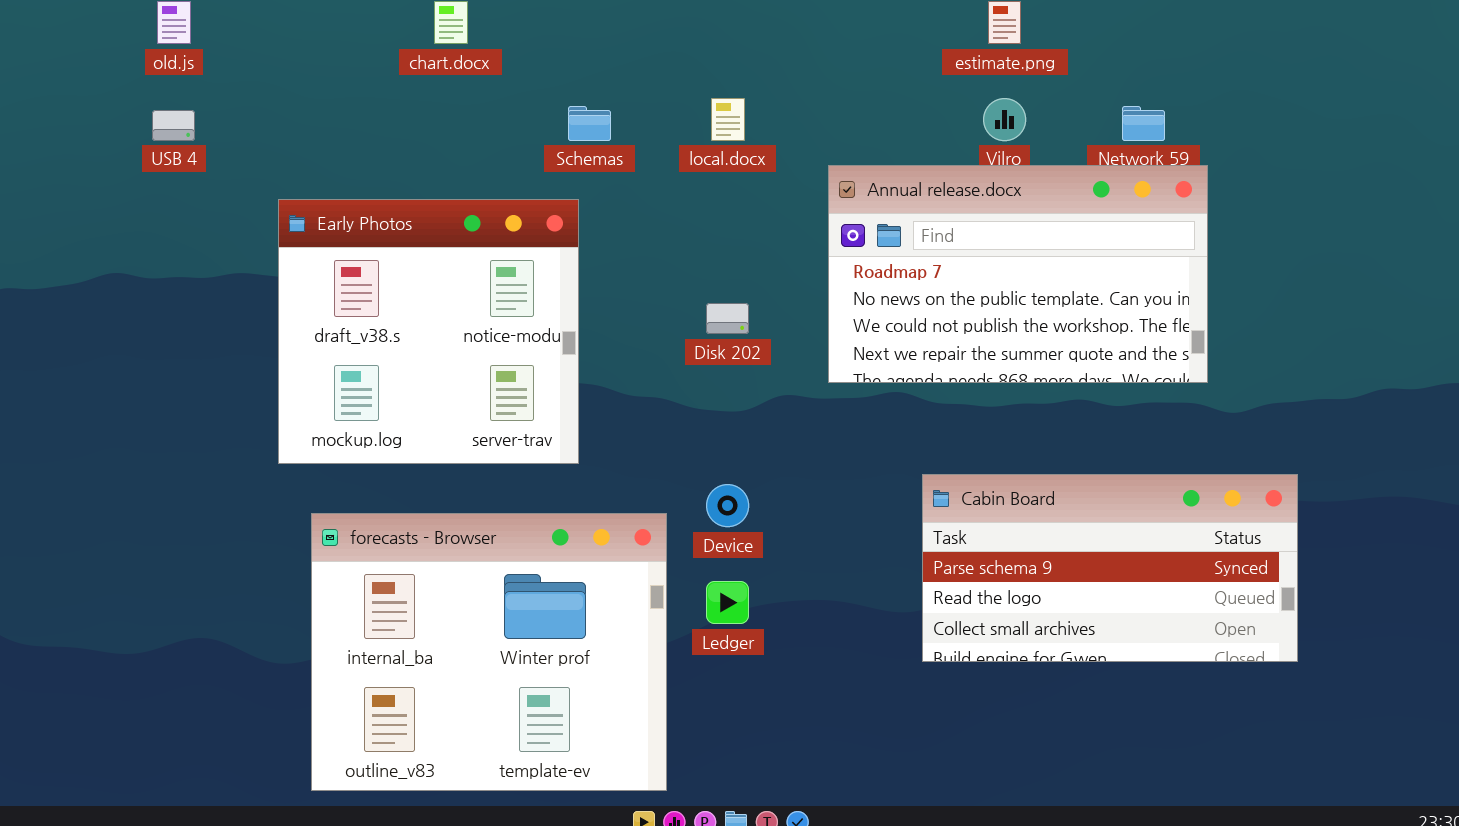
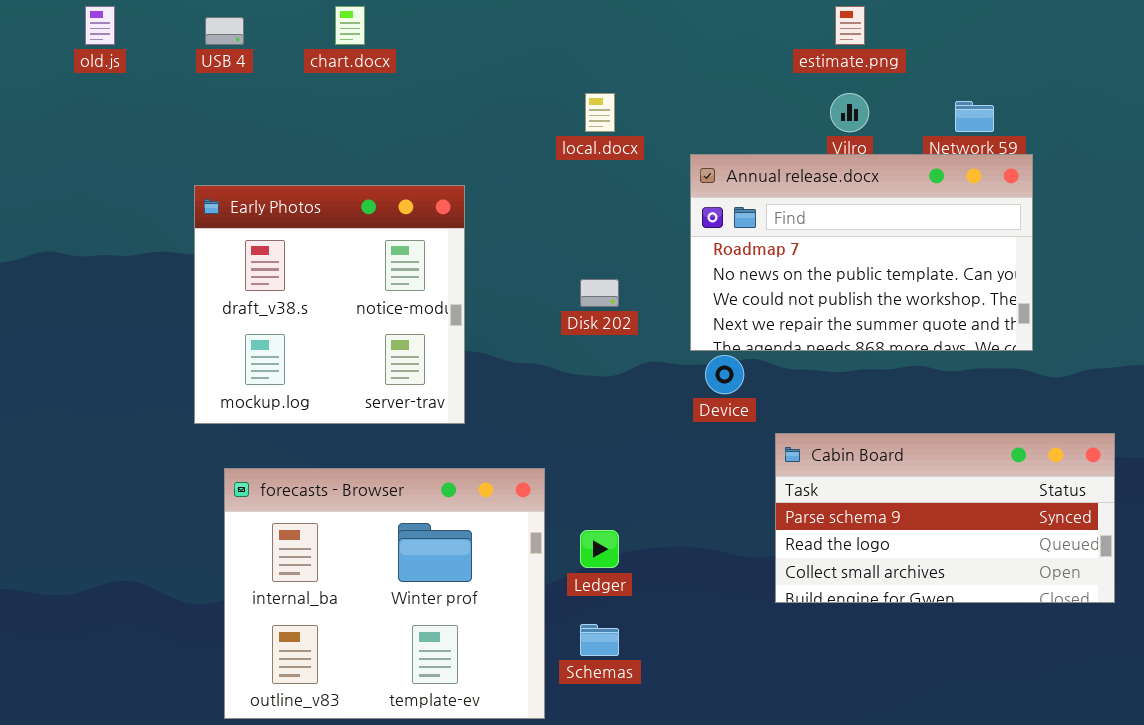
Schemas: [568,106,611,141] -> [580,624,619,656], moved
USB 4: [152,110,195,141] -> [205,17,244,45], moved
Device: [706,484,749,527] -> [705,355,744,394], moved

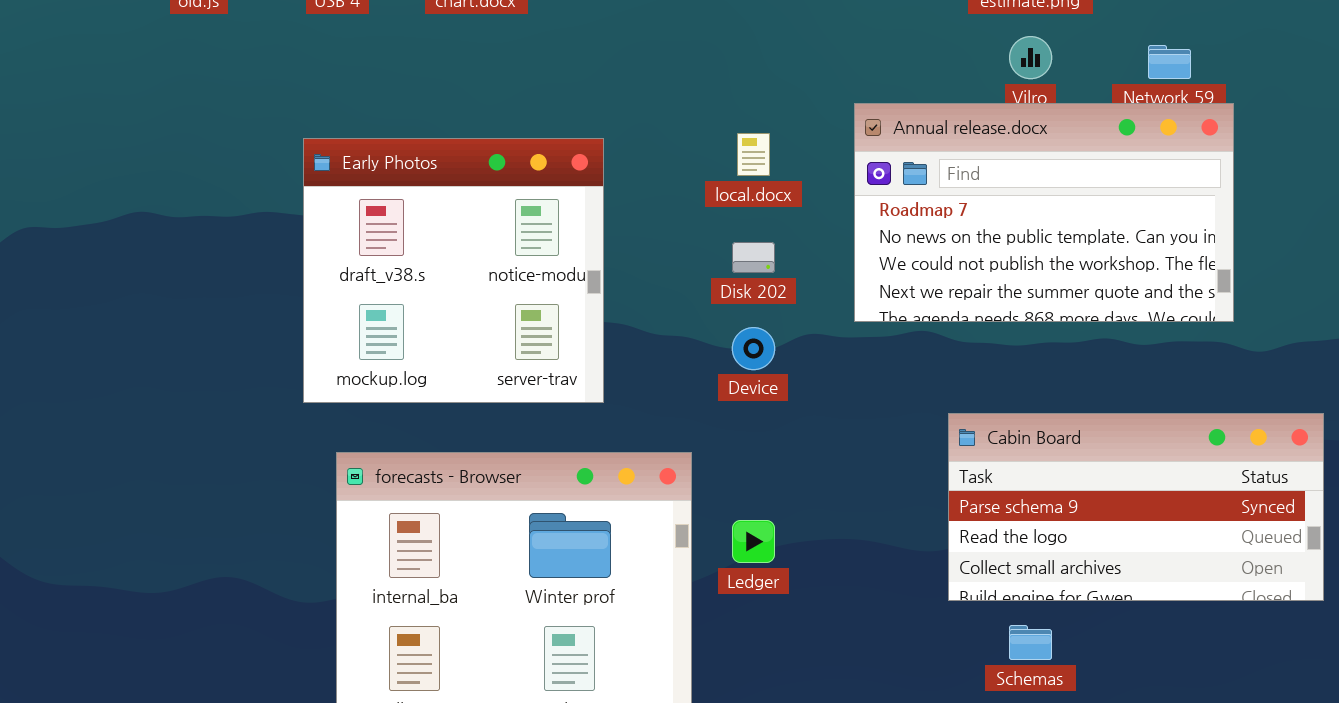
local.docx: [585,93,615,132] -> [737,133,770,176], moved
Device: [705,355,744,394] -> [732,327,775,370], moved
Schemas: [580,624,619,656] -> [1009,625,1052,660], moved

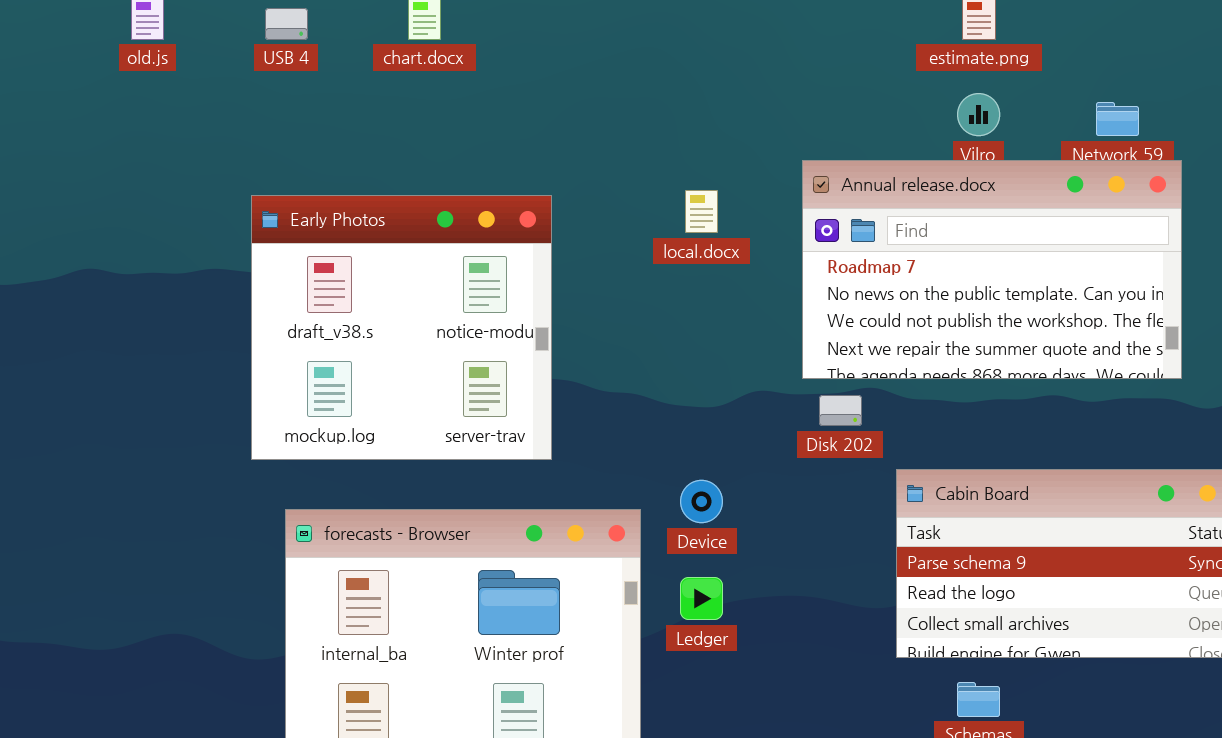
Disk 202: [732,242,775,273] -> [819,395,862,426], moved
Device: [732,327,775,370] -> [680,480,723,523], moved

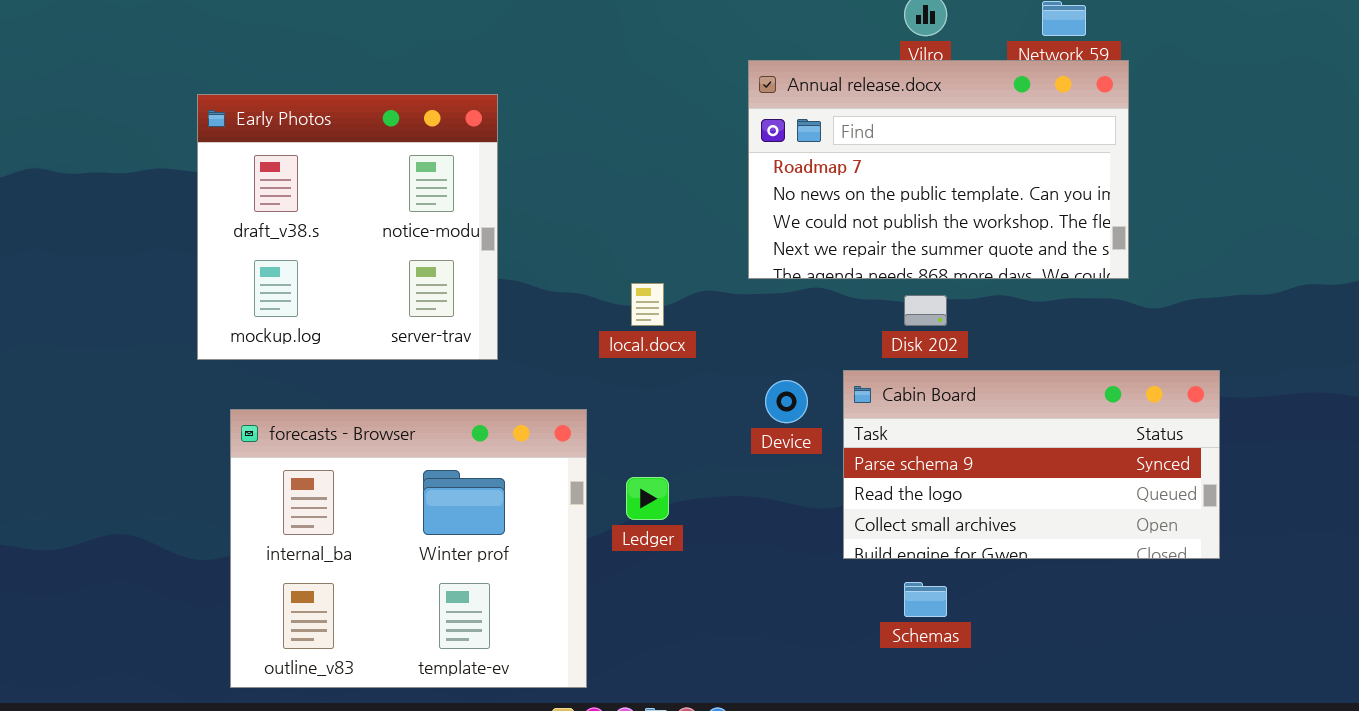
local.docx: [685,190,718,233] -> [631,283,664,326], moved
Disk 202: [819,395,862,426] -> [904,295,947,326], moved
Device: [680,480,723,523] -> [765,380,808,423], moved

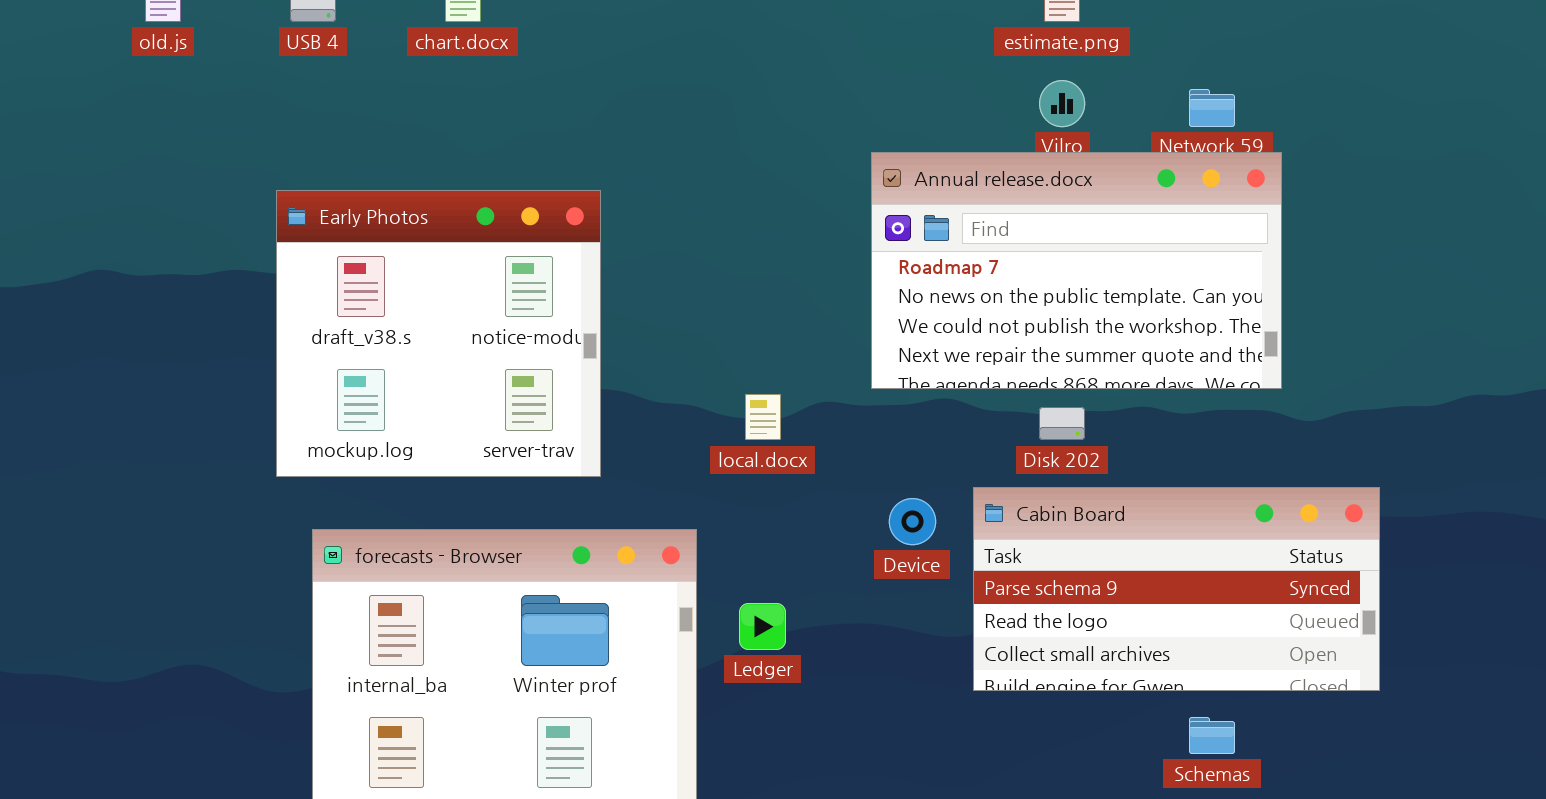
Schemas: [904,582,947,617] -> [1189,717,1235,754], moved

